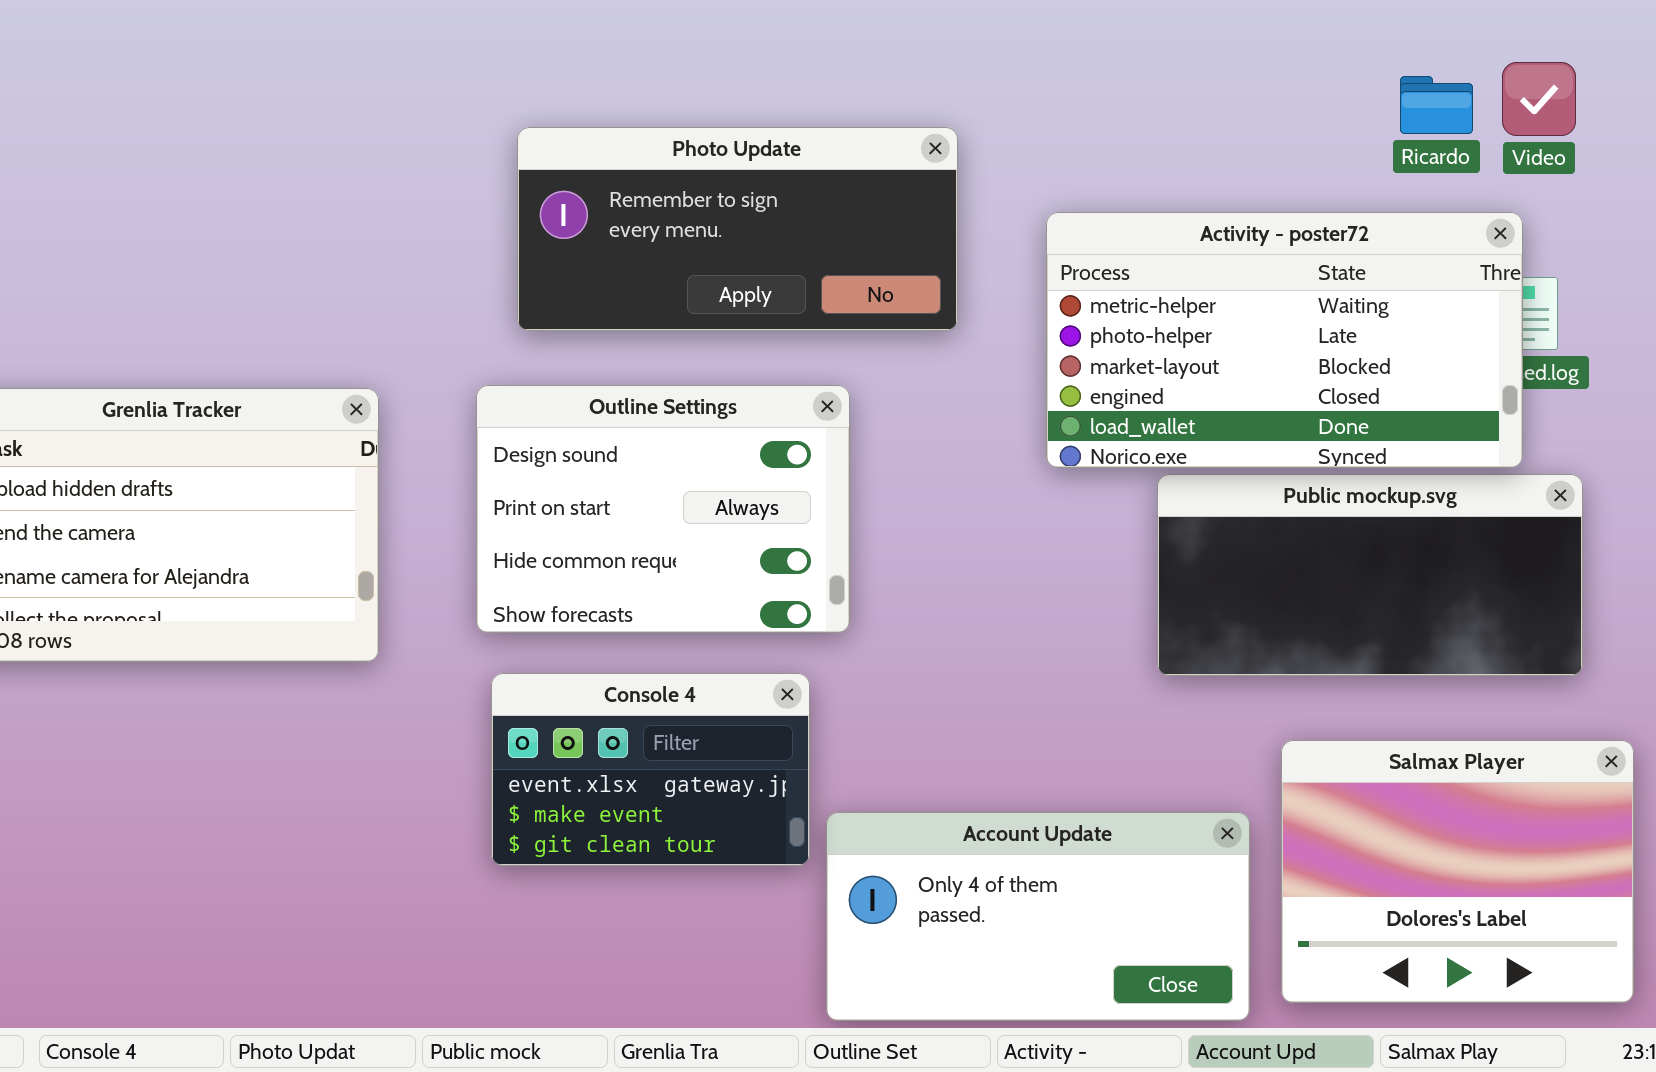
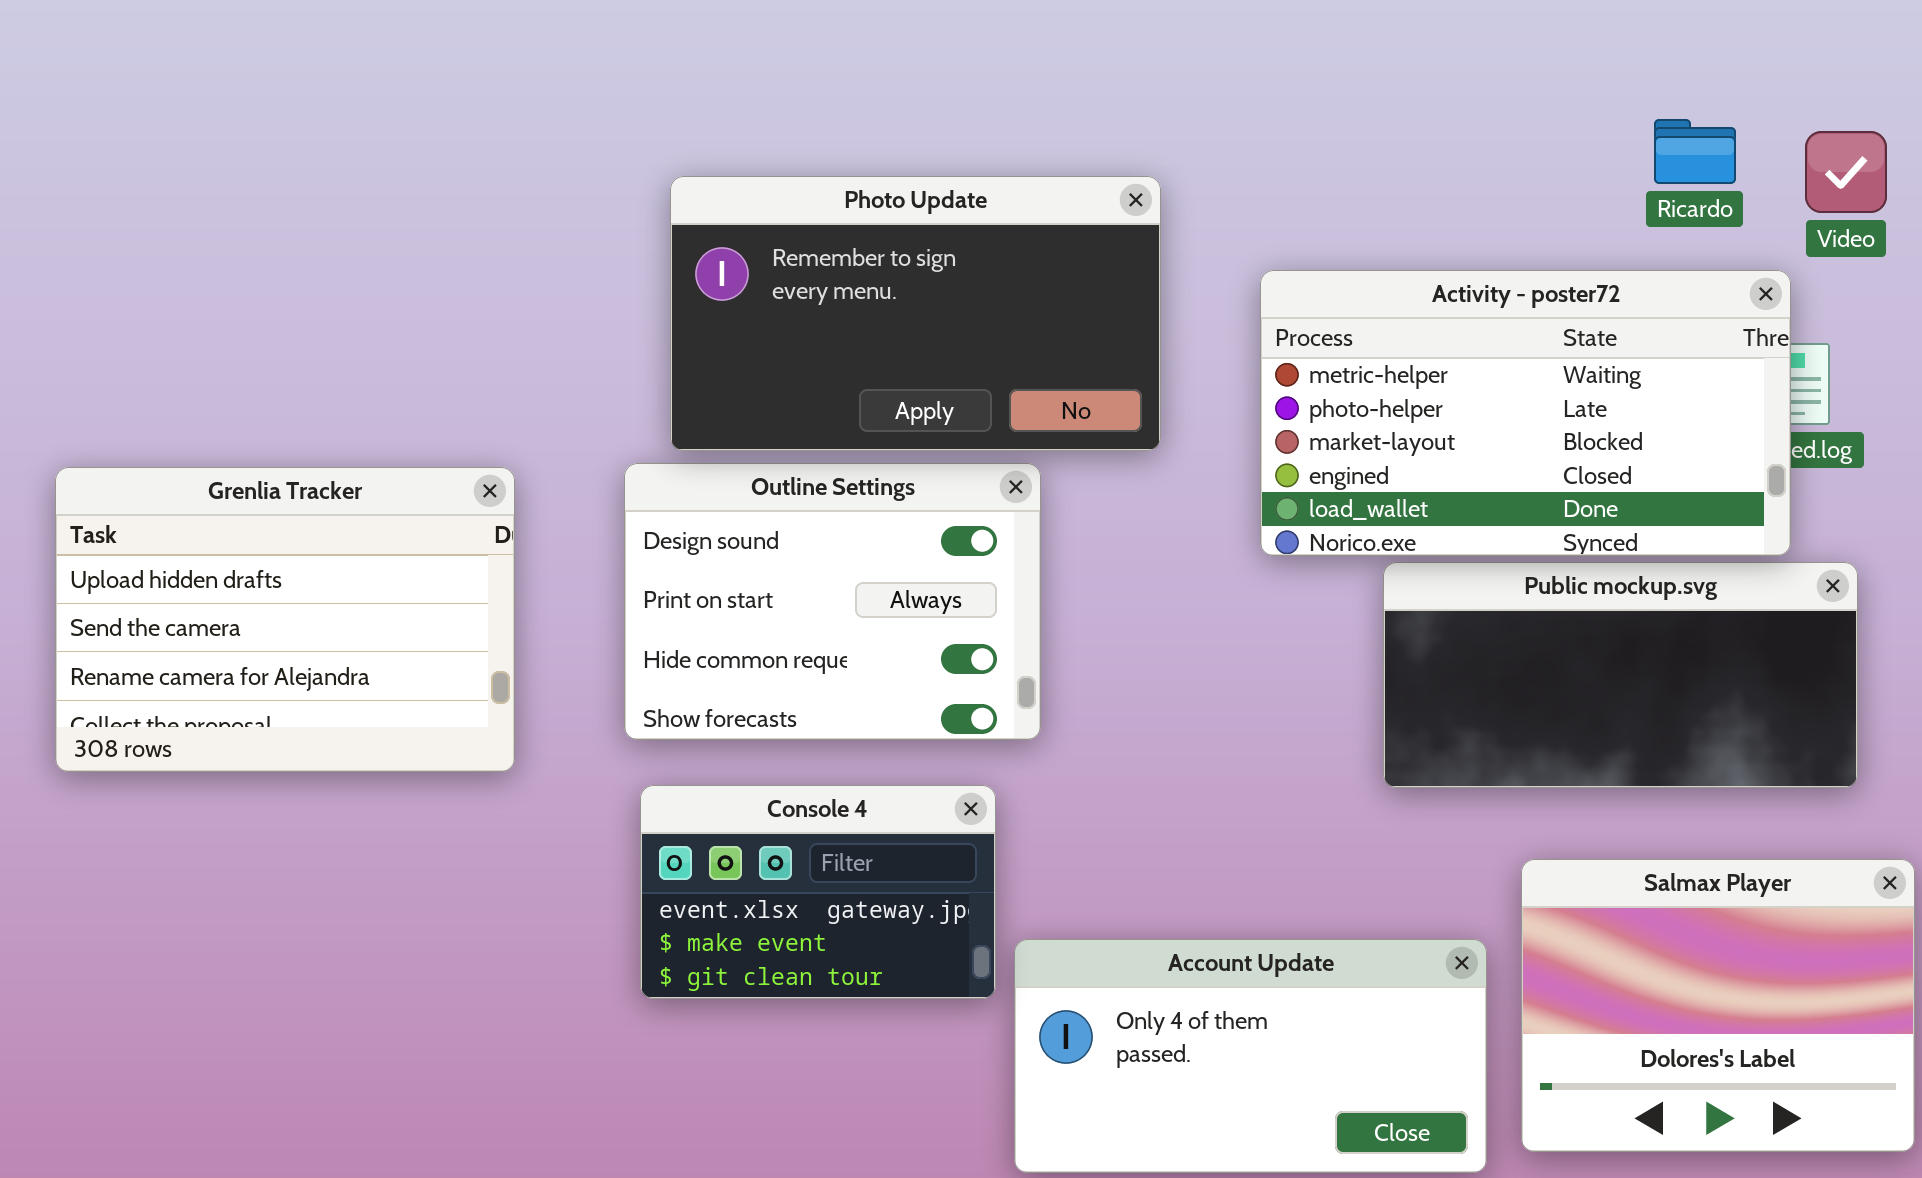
Video: [1502,62,1576,136] -> [1805,131,1887,213], moved
Photo Update: [517,127,958,331] -> [670,176,1161,451], resized

